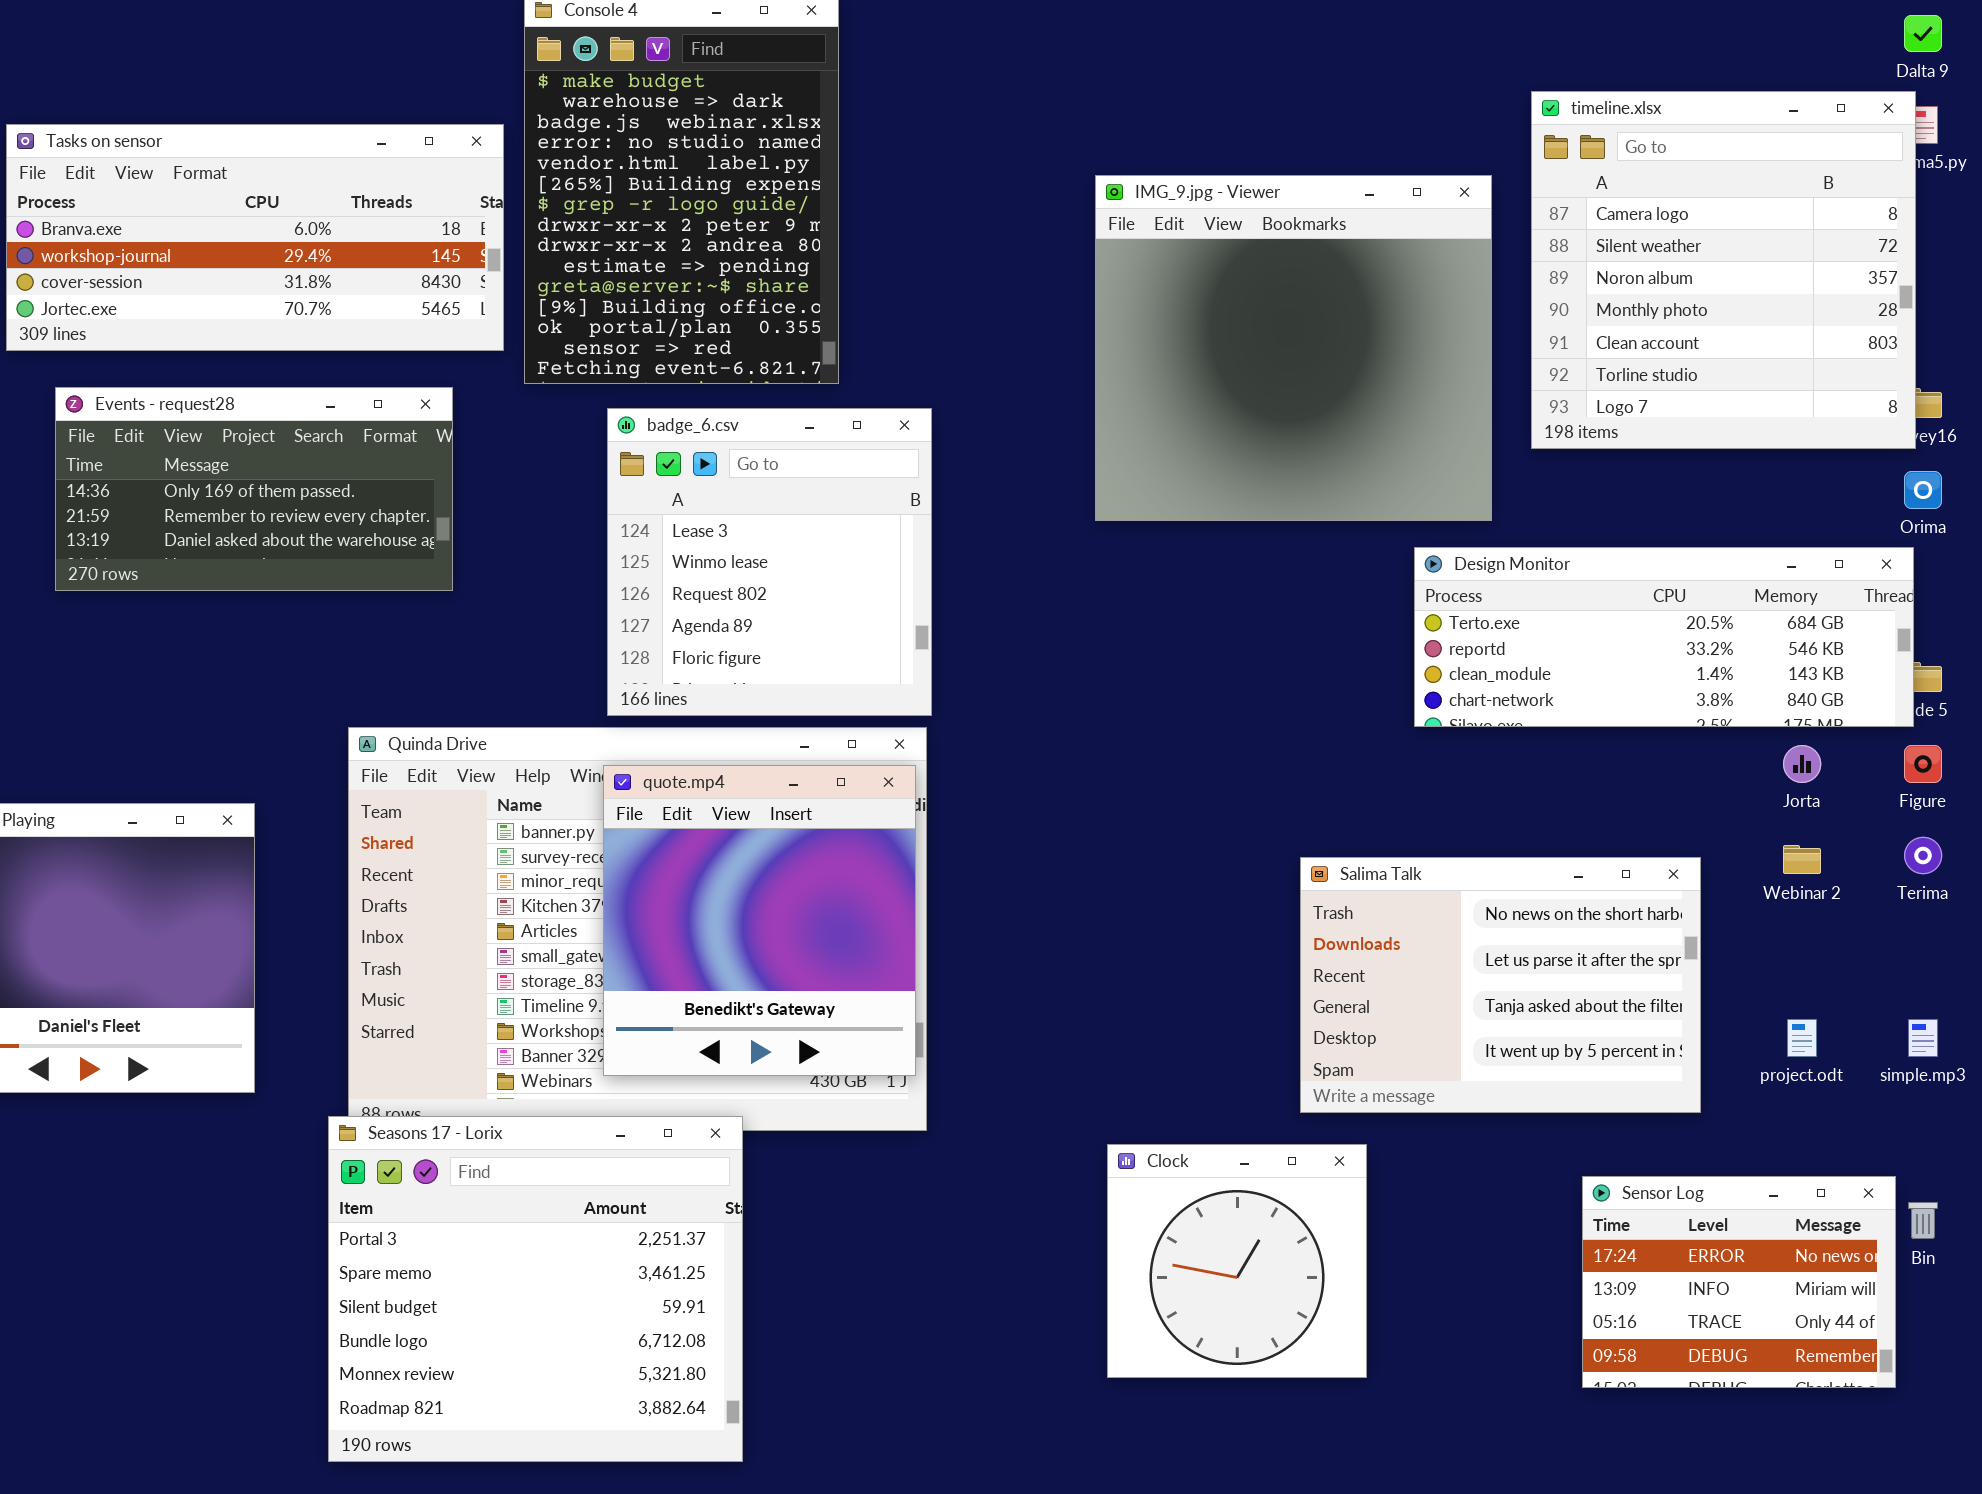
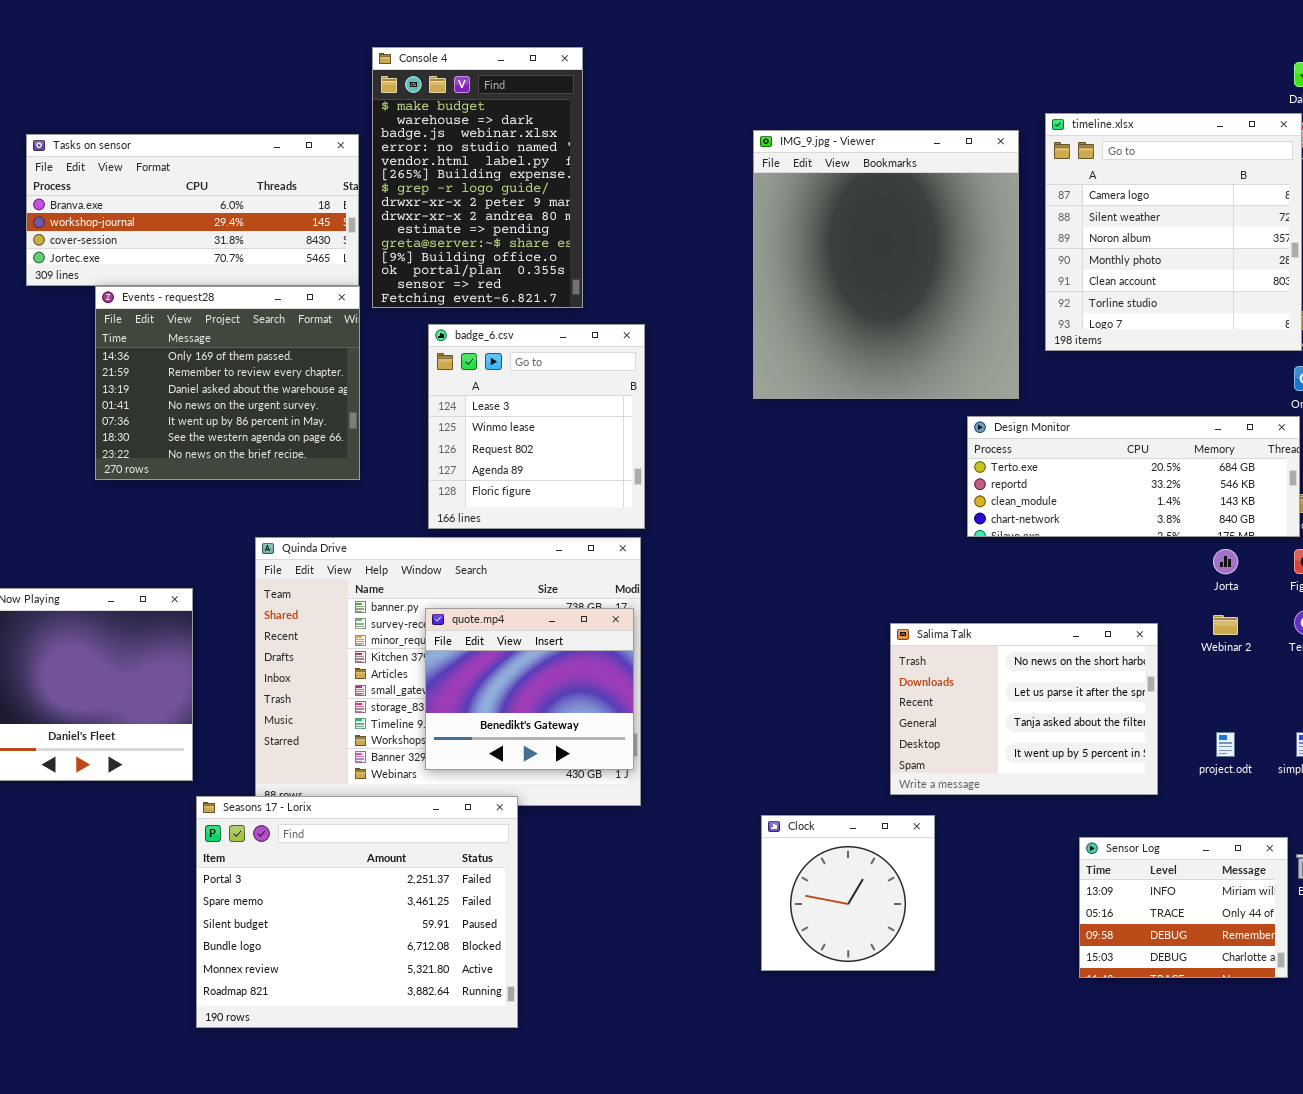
IMG_9.jpg - Viewer: [1095,175,1492,521] -> [753,130,1019,399], resized
Events - request28: [55,387,453,591] -> [95,286,360,480], moved, resized
quote.mp4: [603,765,916,1076] -> [425,608,634,770], resized
Seasons 17 - Lorix: [328,1116,743,1462] -> [196,796,518,1028], resized
Sensor Log: [1582,1176,1896,1388] -> [1079,837,1288,978], scrolled down 1 row

